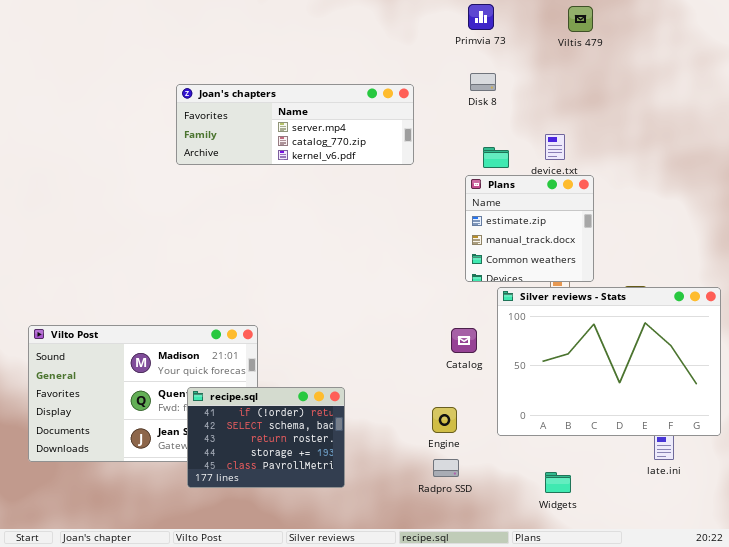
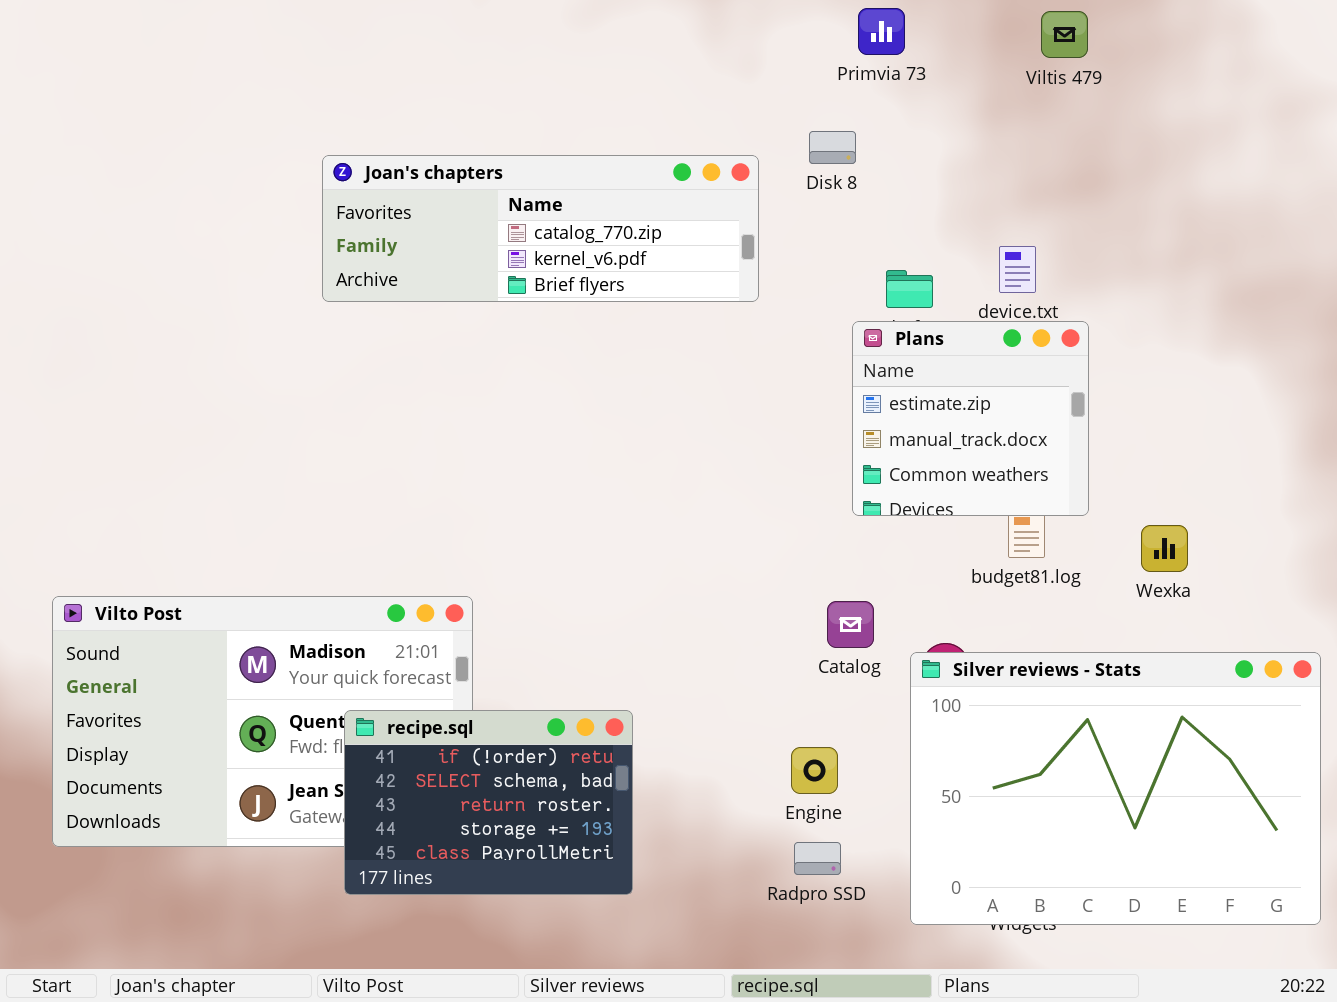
Disk 8: [470,73,496,91] -> [809,131,856,164], moved
Joan's chapters: [176,84,414,165] -> [322,155,759,302], scrolled down 1 row
Silver reviews - Stats: [497,287,721,436] -> [910,652,1321,925], moved

